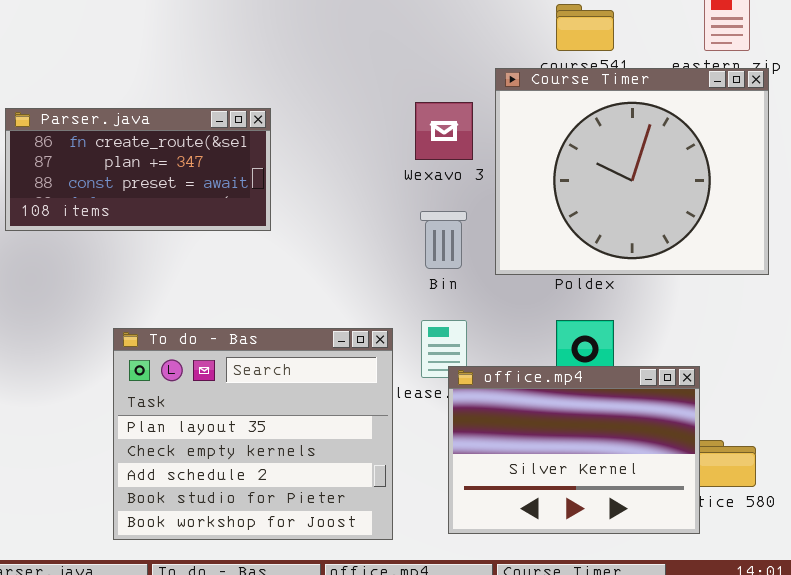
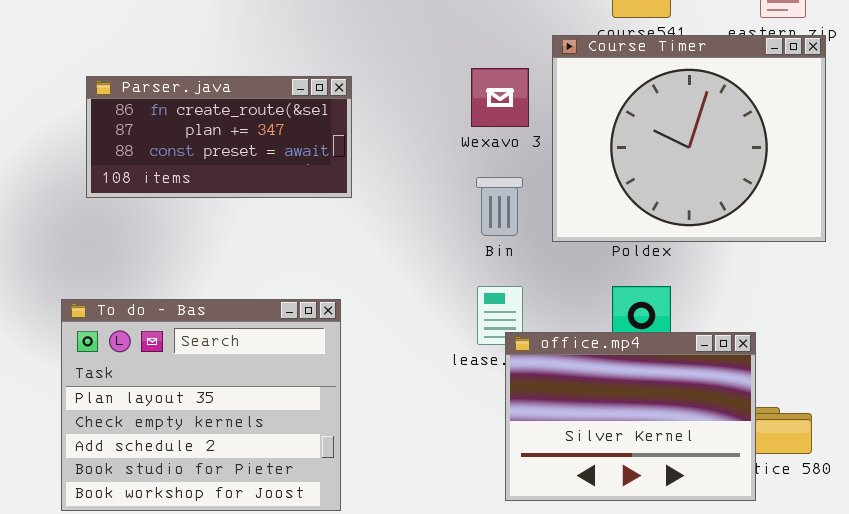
Parser.java: [5,108,271,231] -> [86,76,352,198], moved
To do - Bas: [113,328,393,540] -> [61,299,341,511], moved

